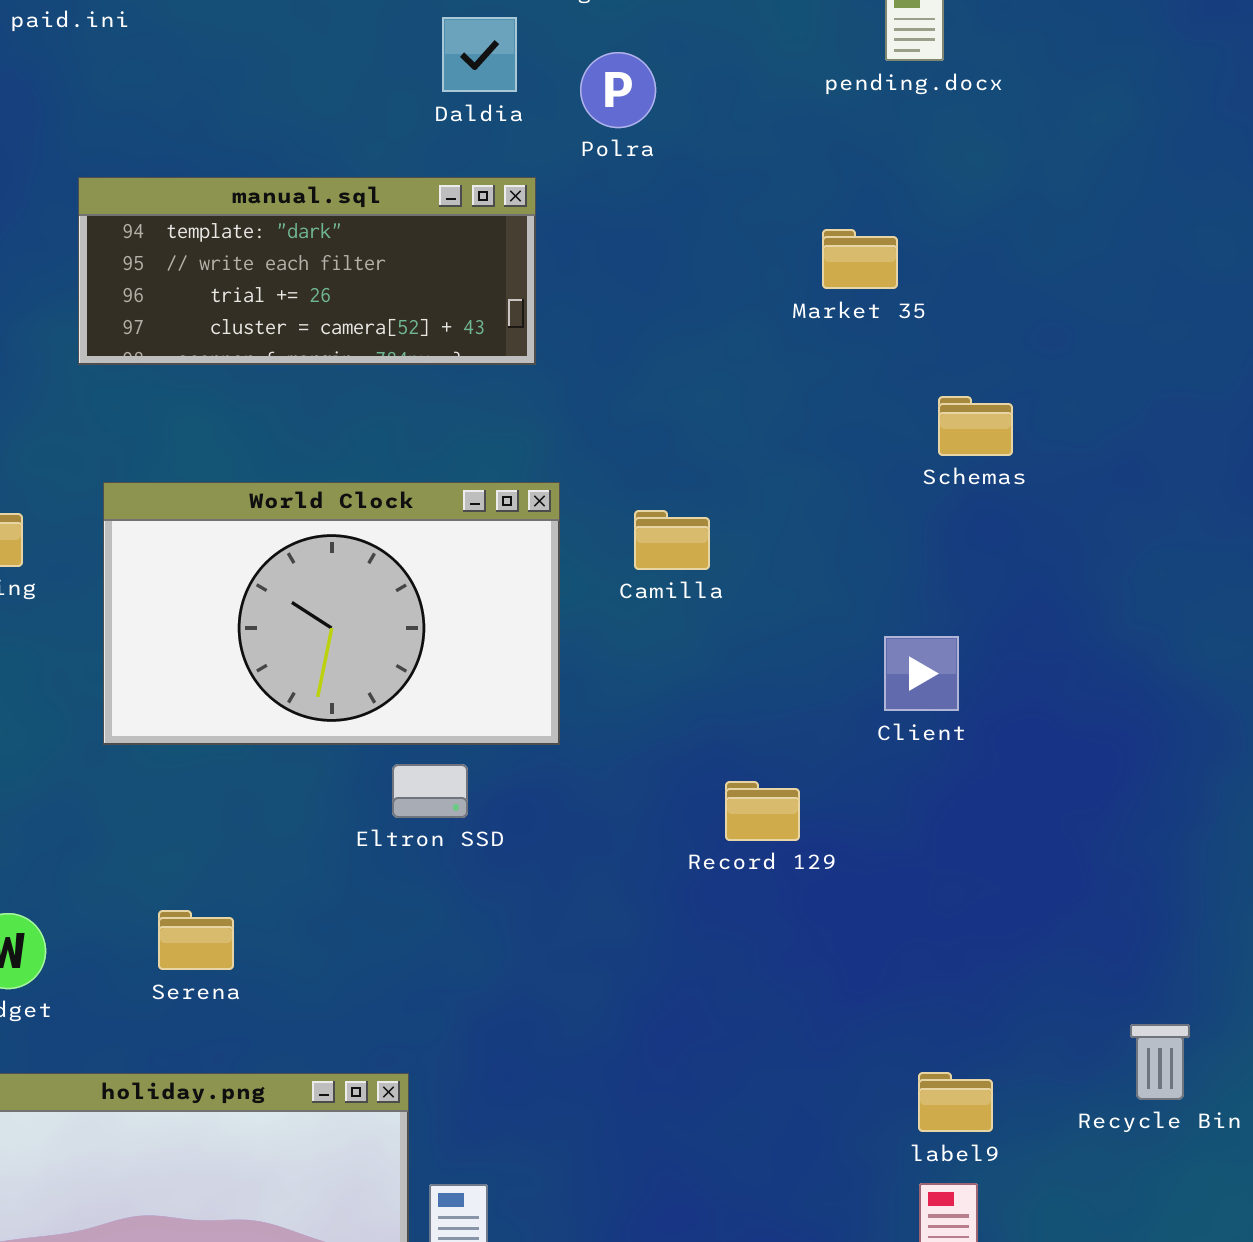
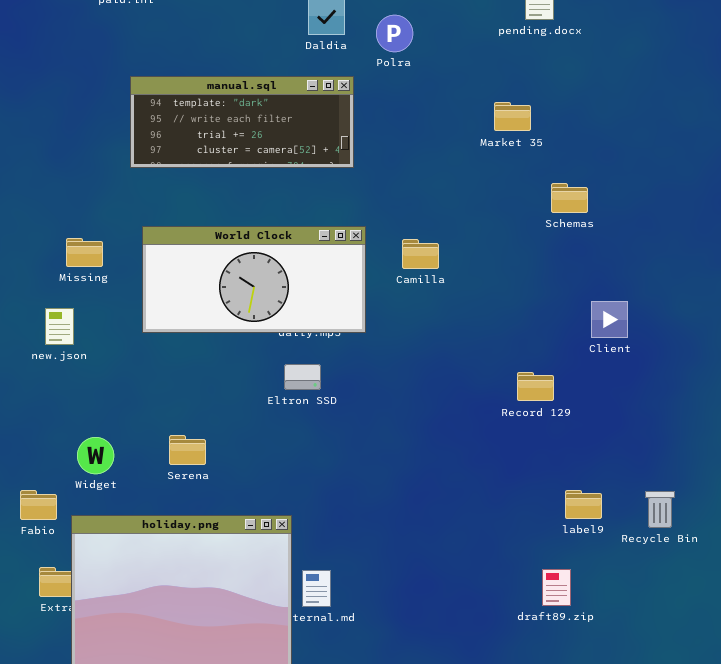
World Clock: [103,482,560,745] -> [142,226,366,333], resized
Client: [884,636,959,711] -> [591,301,628,338], moved
Record 129: [725,781,800,841] -> [517,372,554,401], moved
label9: [918,1072,993,1132] -> [565,490,602,519], moved

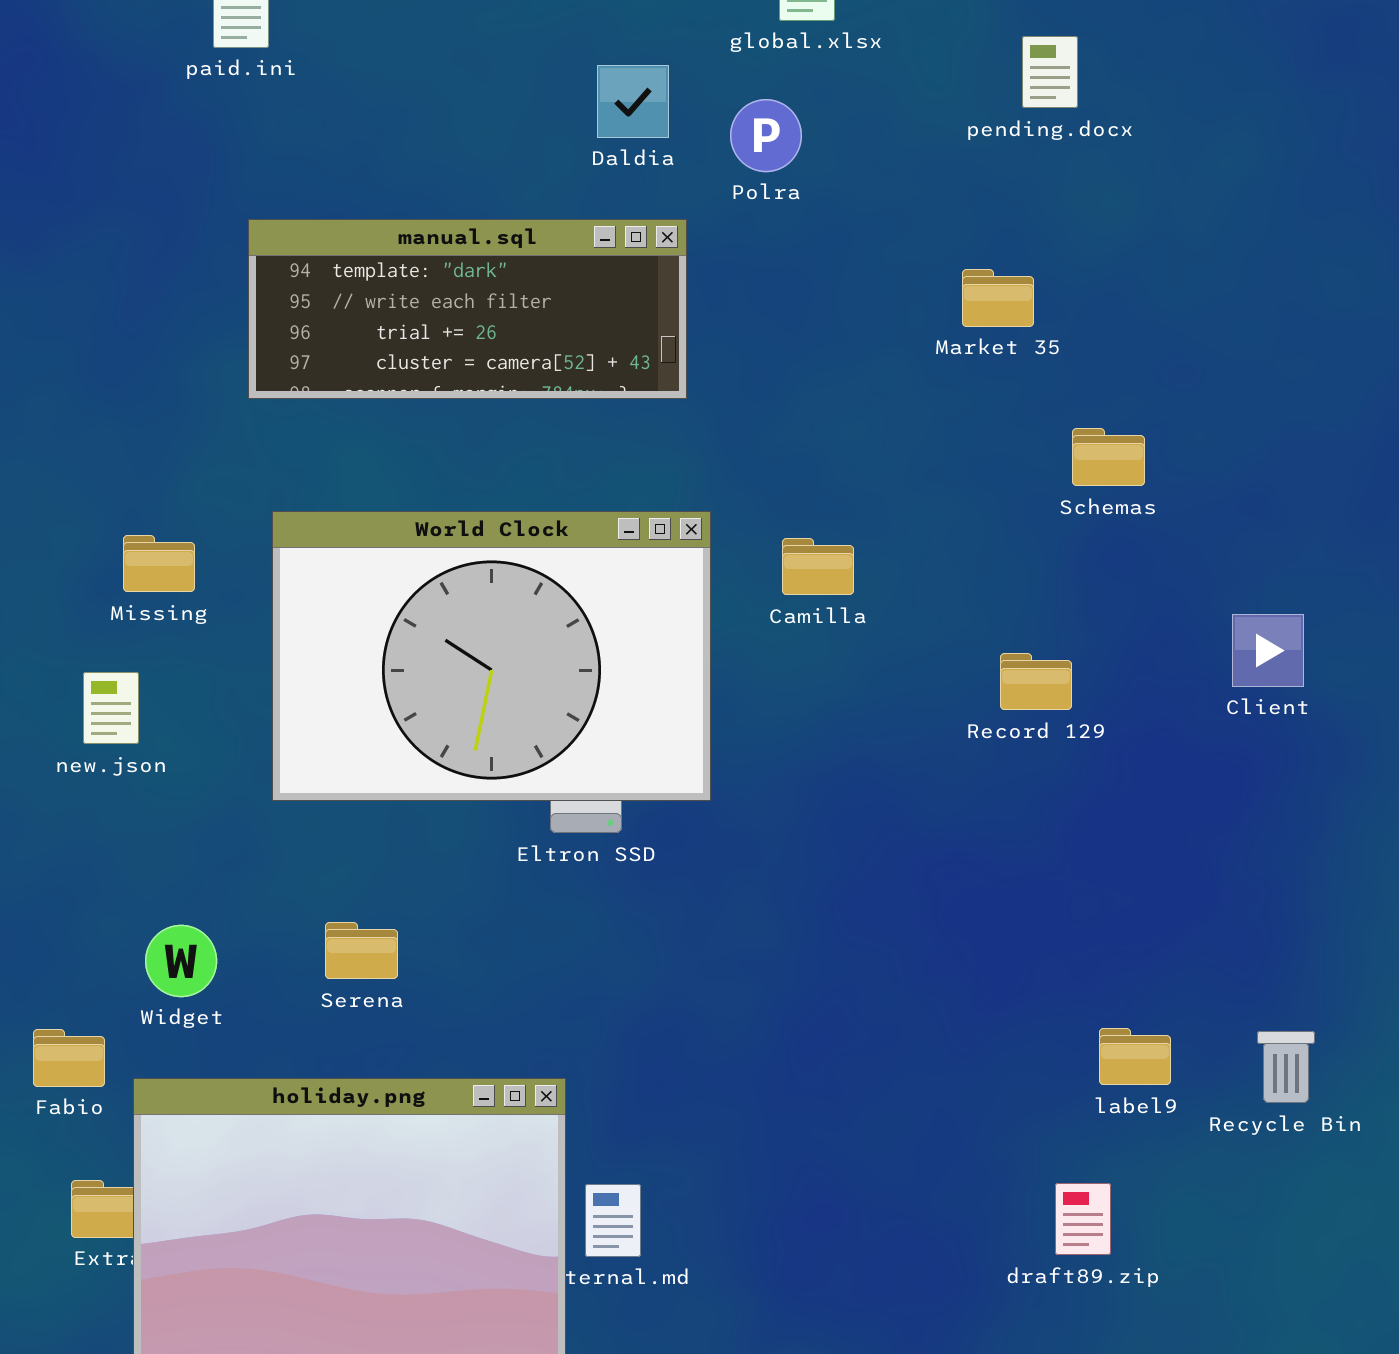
World Clock: [142,226,366,333] -> [272,511,711,801], resized
Client: [591,301,628,338] -> [1232,614,1304,687], moved
Record 129: [517,372,554,401] -> [1000,653,1072,710], moved

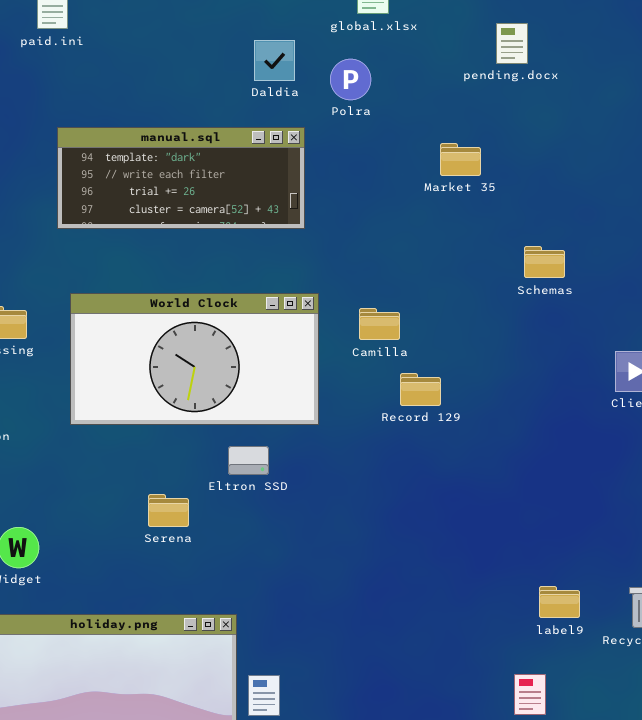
Market 35: [962,269,1034,327] -> [440,143,481,176], moved
World Clock: [272,511,711,801] -> [70,293,319,425], resized
Record 129: [1000,653,1072,710] -> [400,373,441,406], moved
Serena: [325,922,398,979] -> [148,494,189,527], moved

